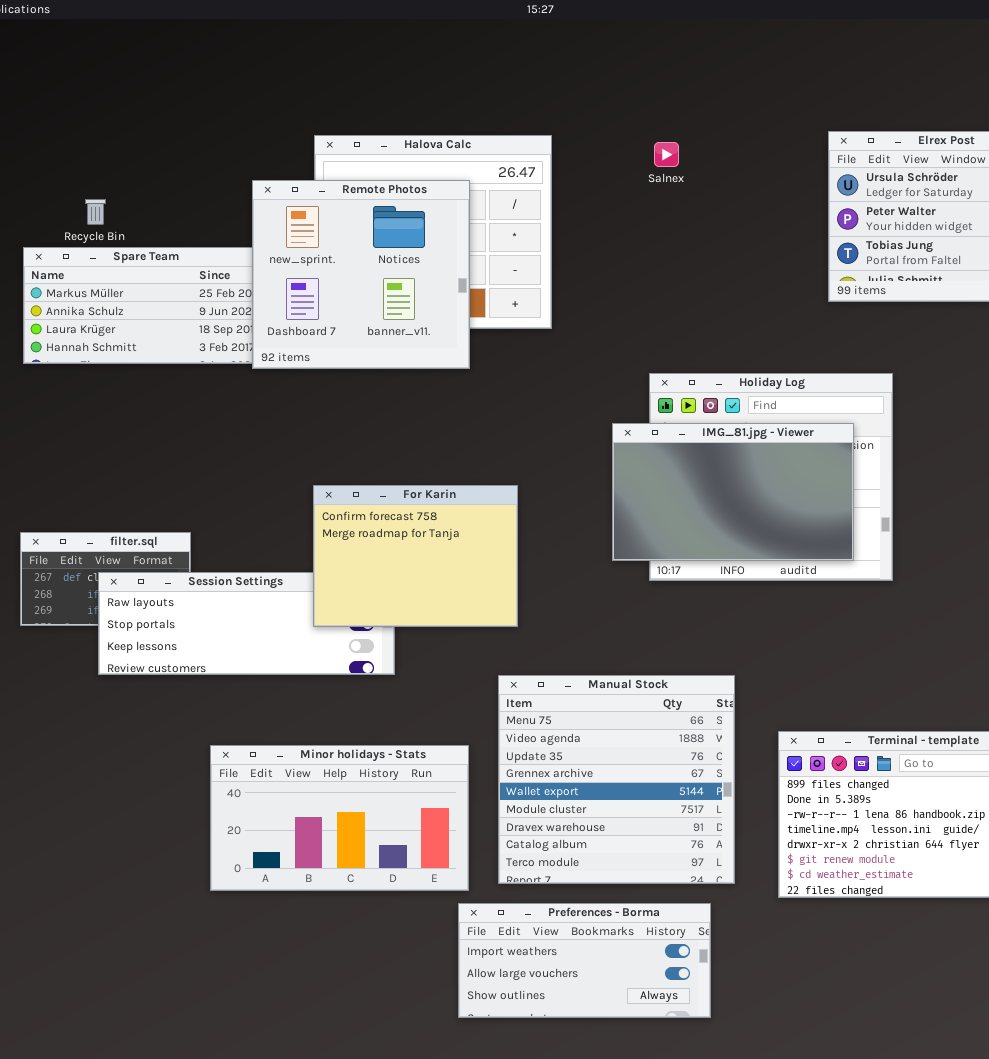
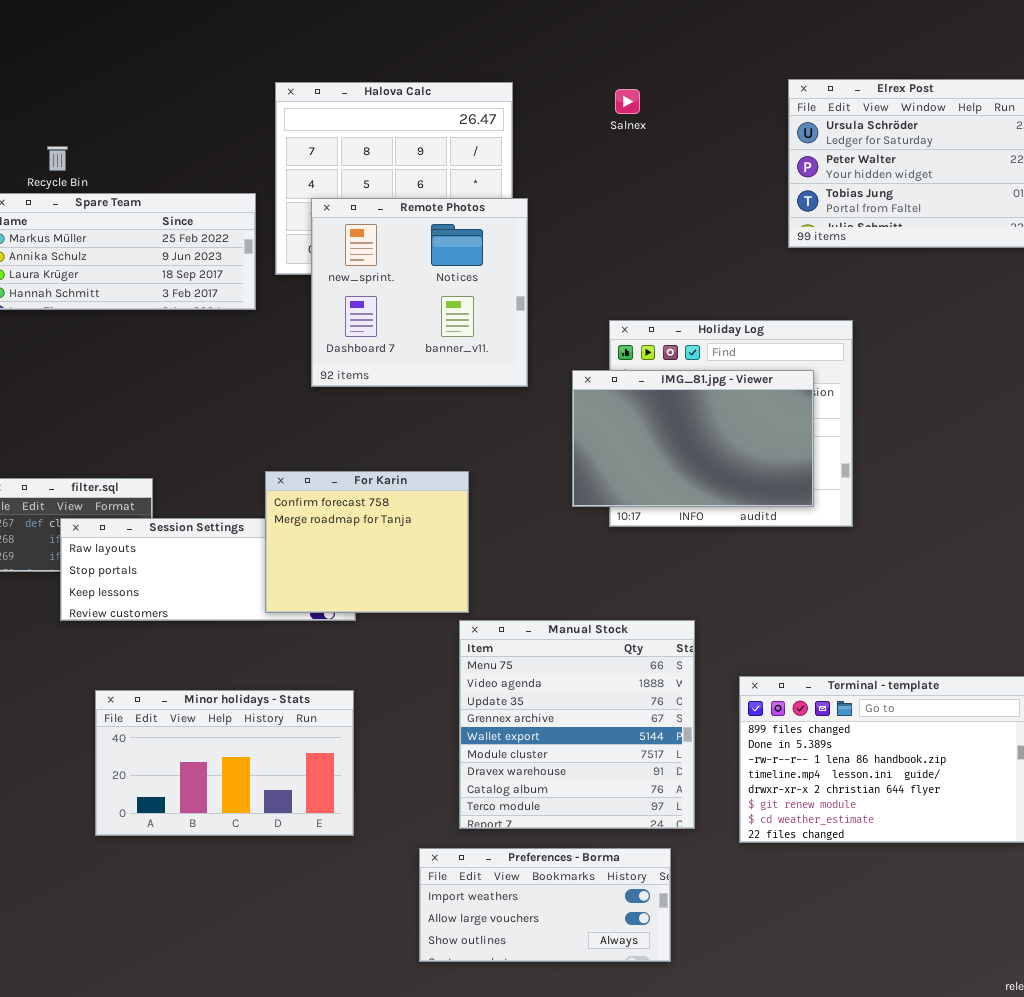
Remote Photos: [252,180,470,369] -> [311,198,528,387], moved
For Karin: [313,485,518,627] -> [265,471,469,613], moved
Minor holidays - Stats: [210,745,469,891] -> [95,690,354,836], moved

